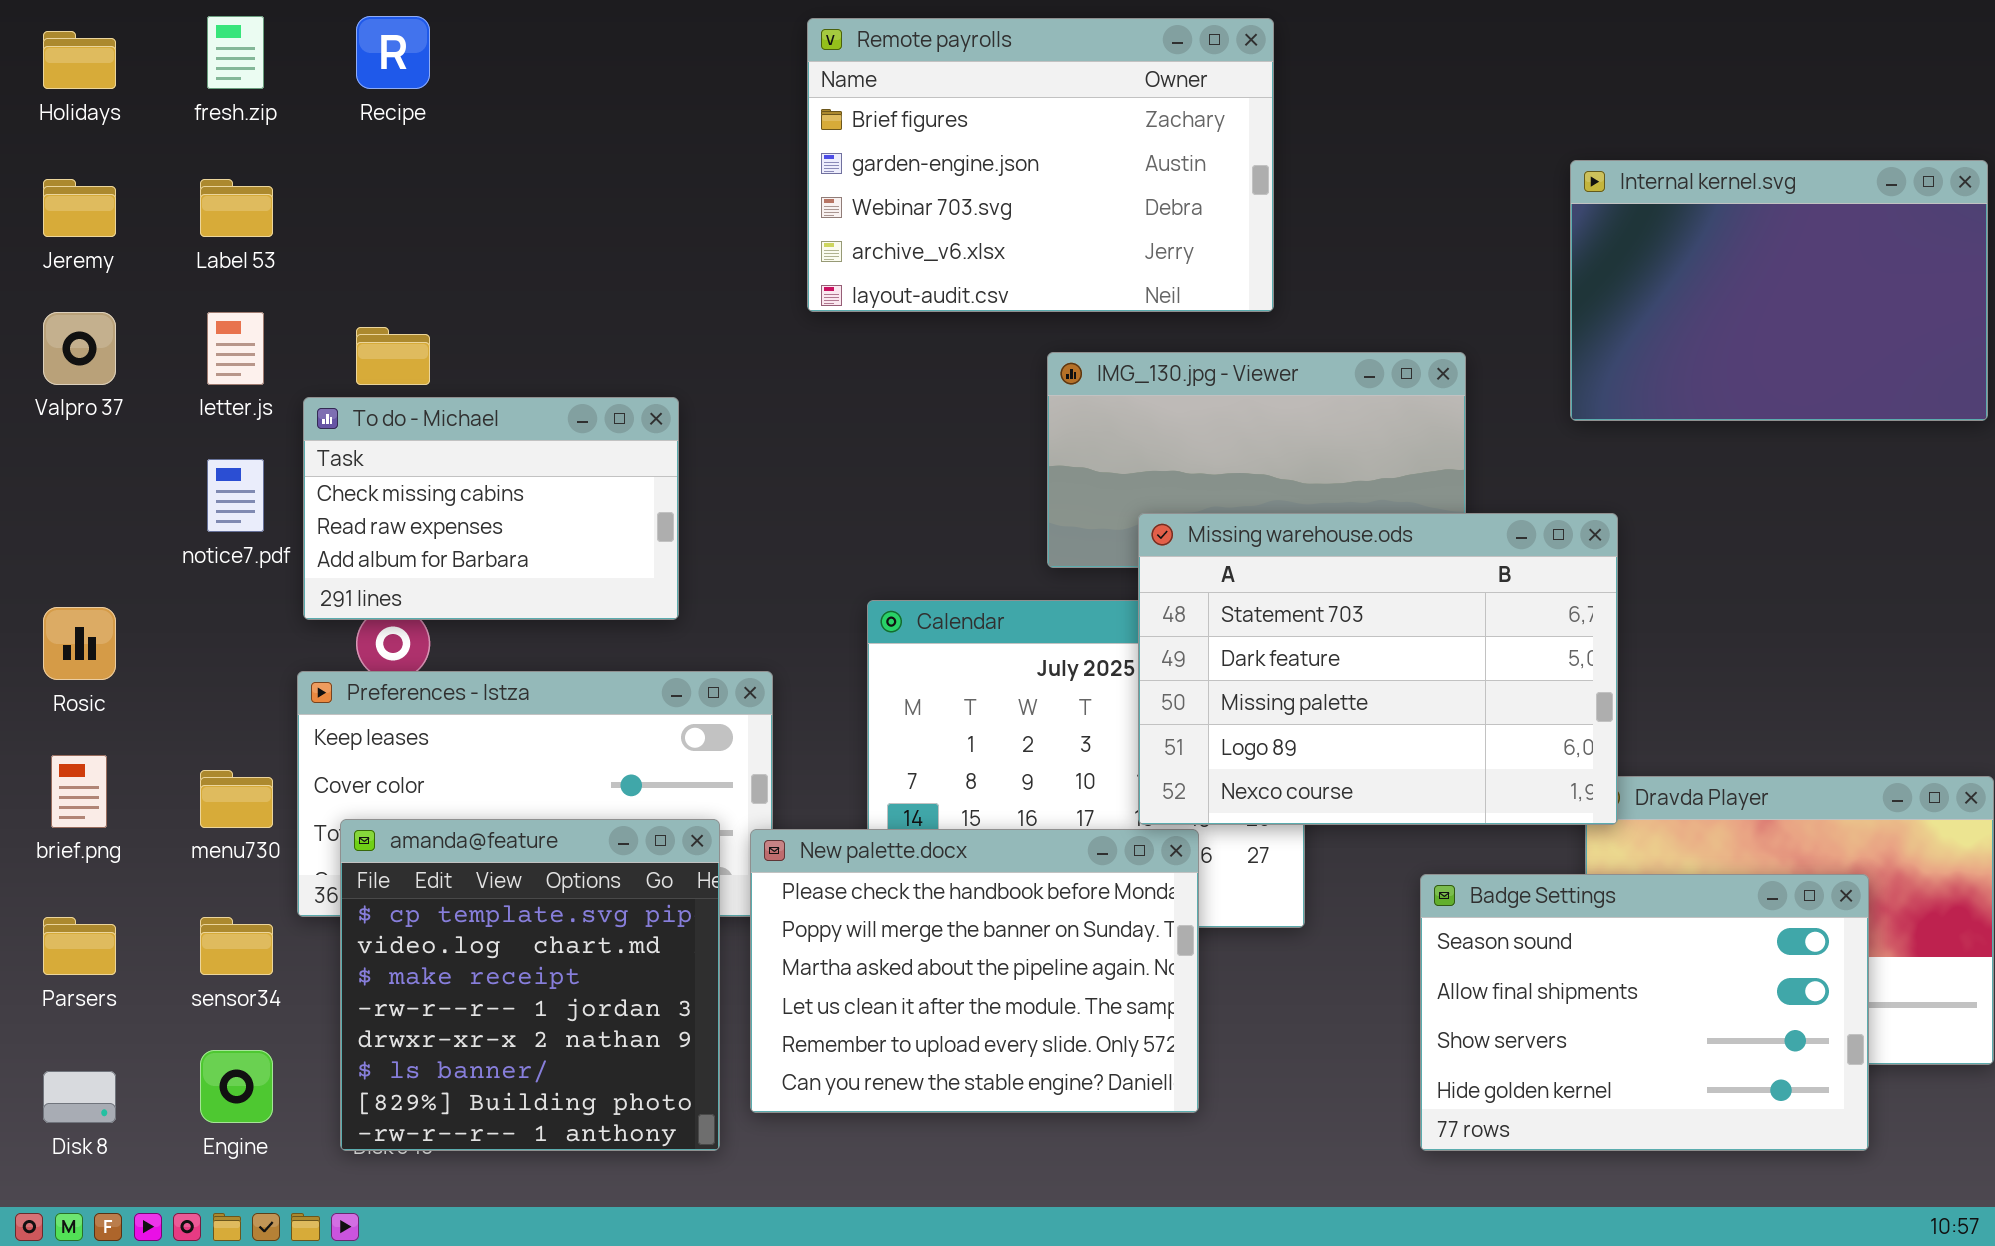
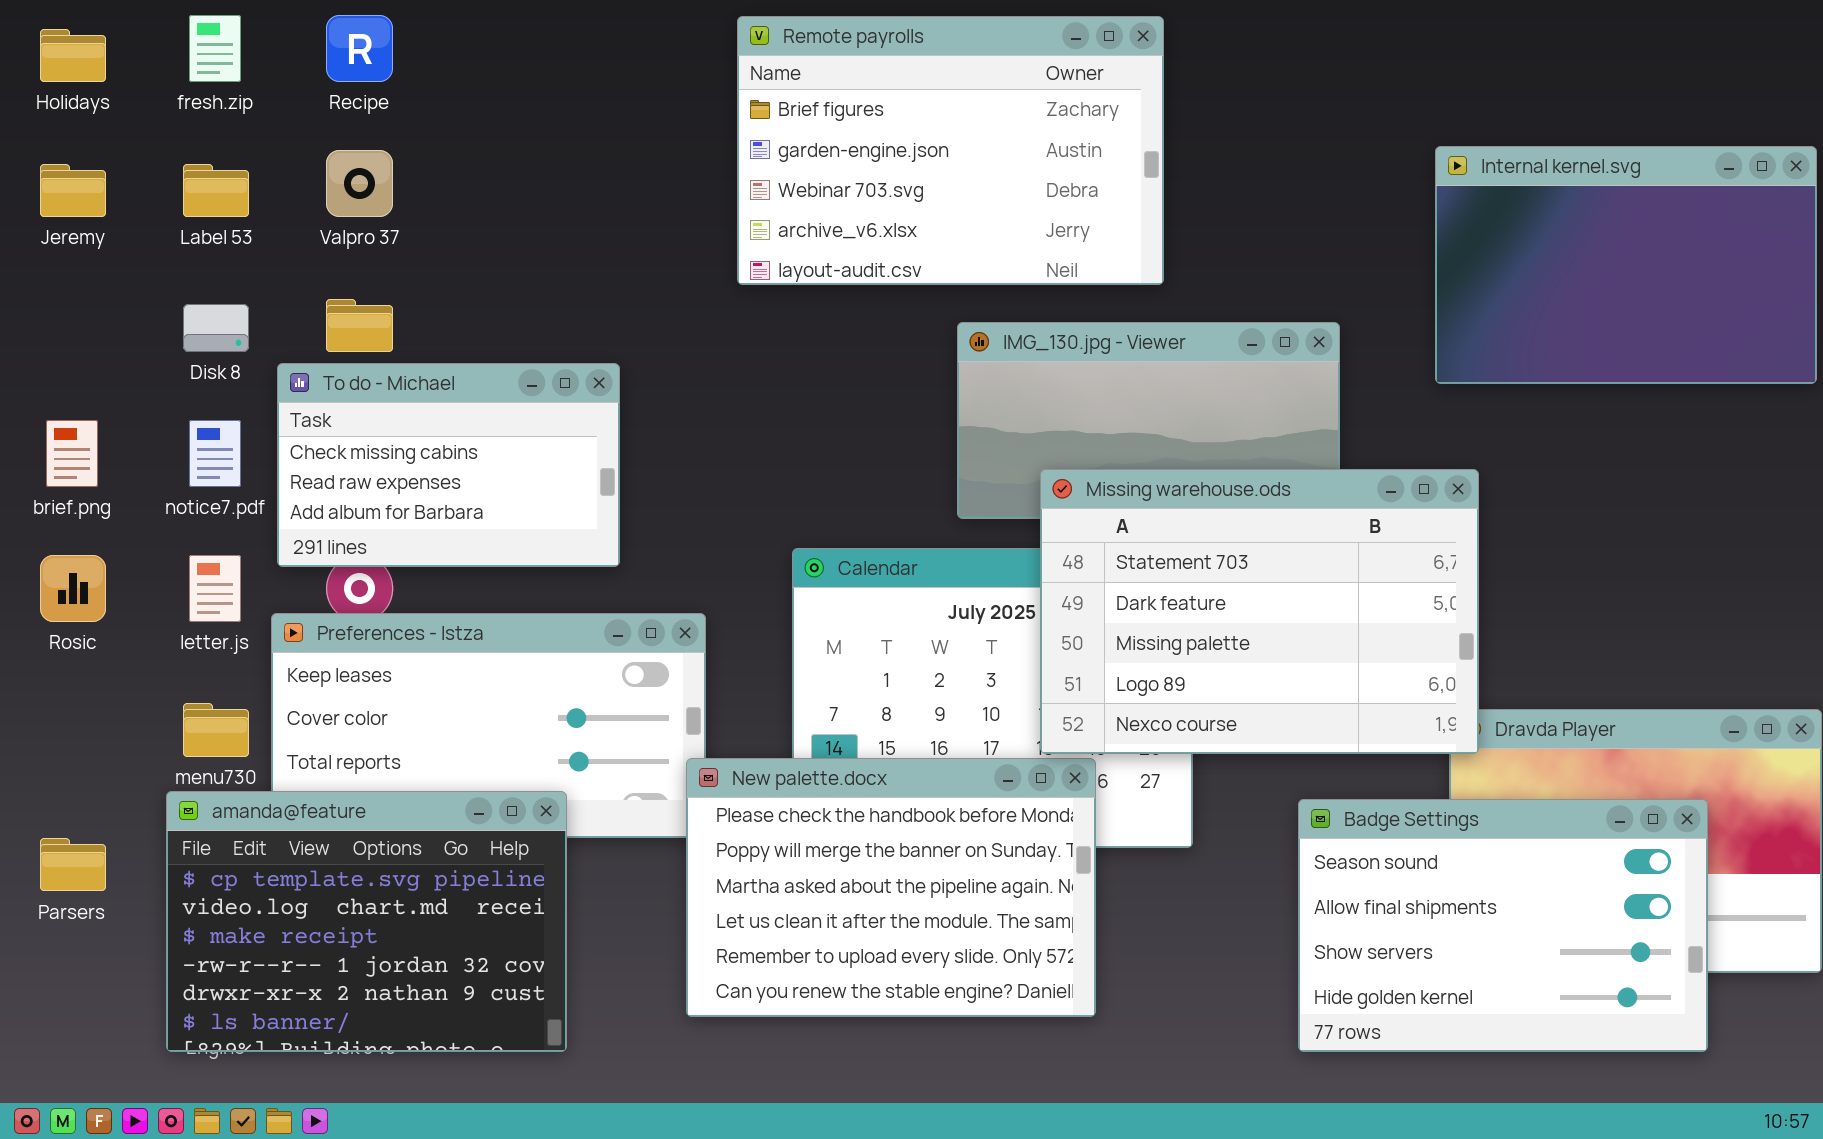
Valpro 37: [43,312,116,385] -> [326,150,393,217], moved
letter.js: [207,312,264,385] -> [189,555,241,622], moved
brief.png: [51,755,107,828] -> [46,420,98,487], moved
amanda@feature: [340,819,720,1151] -> [166,791,567,1052], moved, resized
Disk 8: [43,1071,116,1123] -> [183,304,249,352], moved

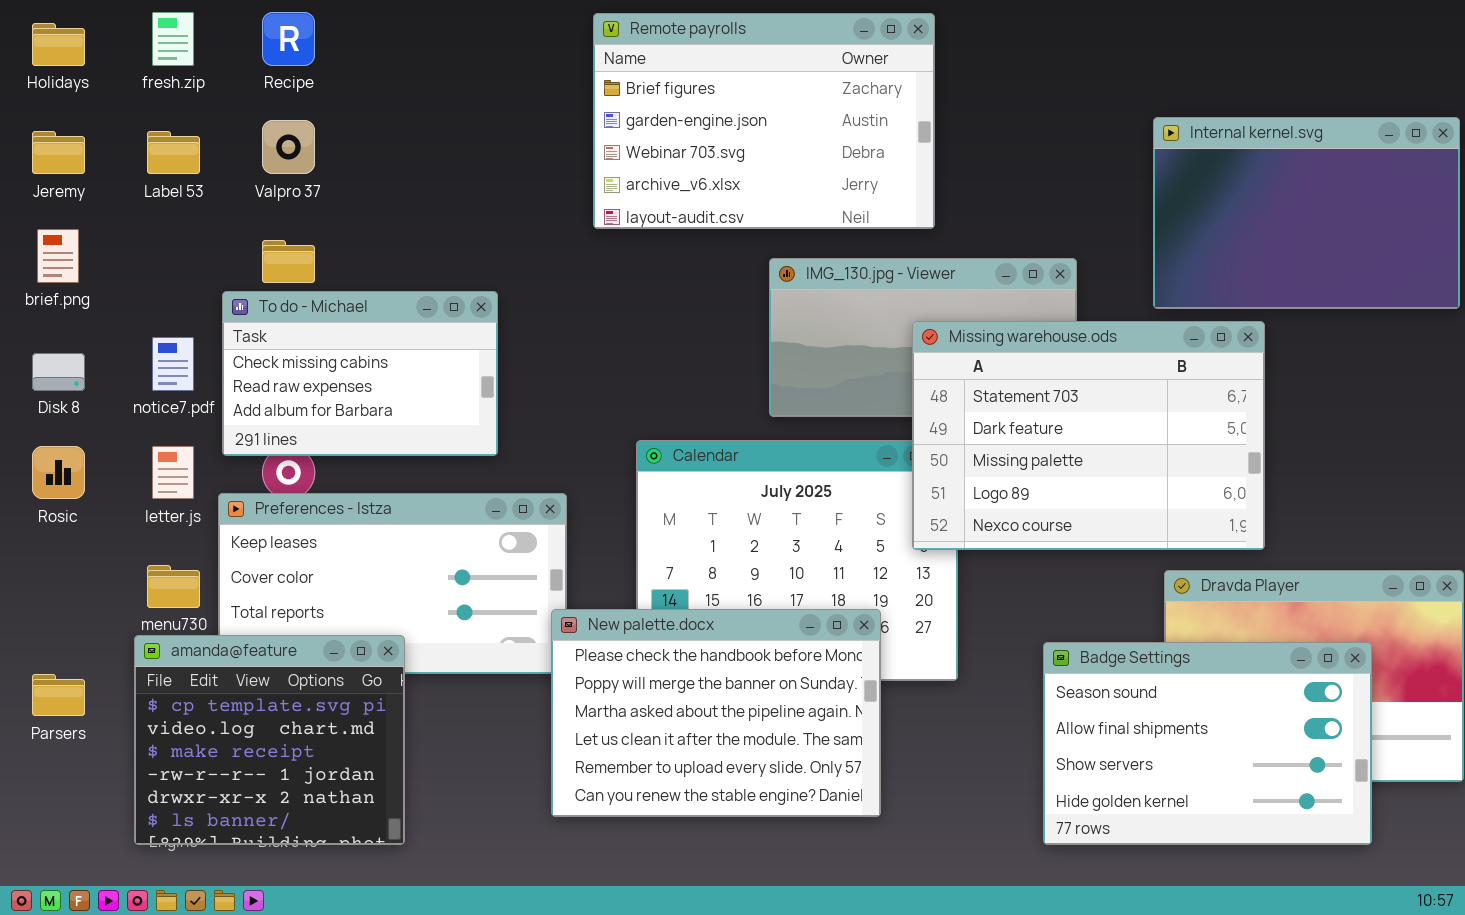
Disk 8: [183,304,249,352] -> [32,353,85,391], moved
brief.png: [46,420,98,487] -> [37,229,79,283], moved
Missing warehouse.ods: [1040,469,1479,754] -> [912,321,1265,550], moved
amanda@feature: [166,791,567,1052] -> [134,635,405,845], resized

